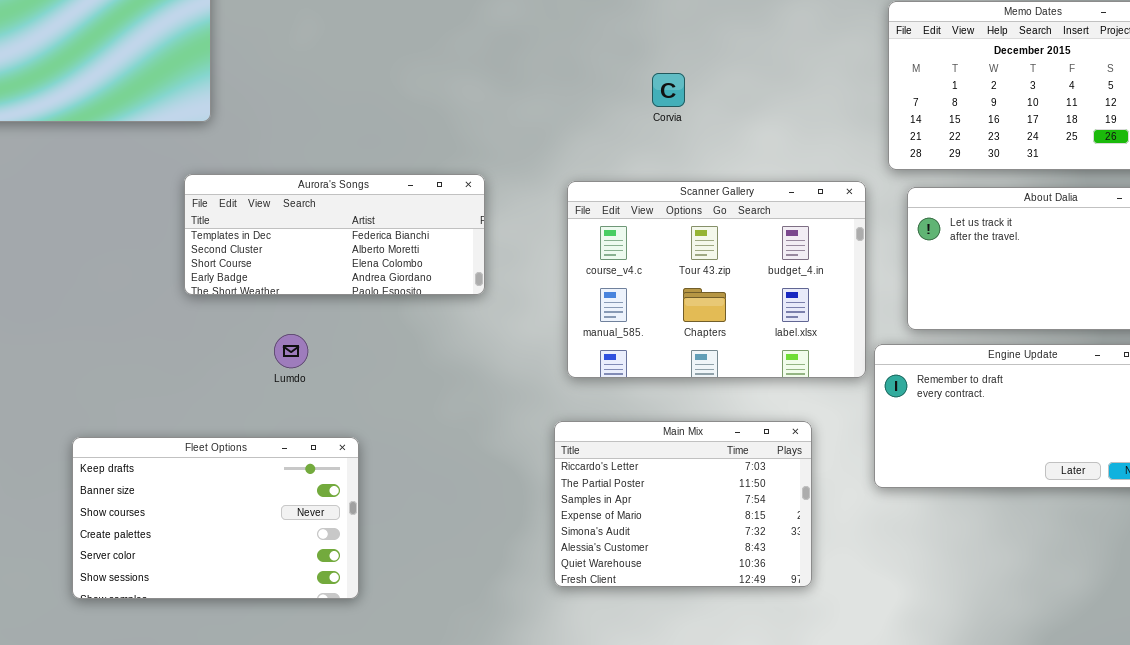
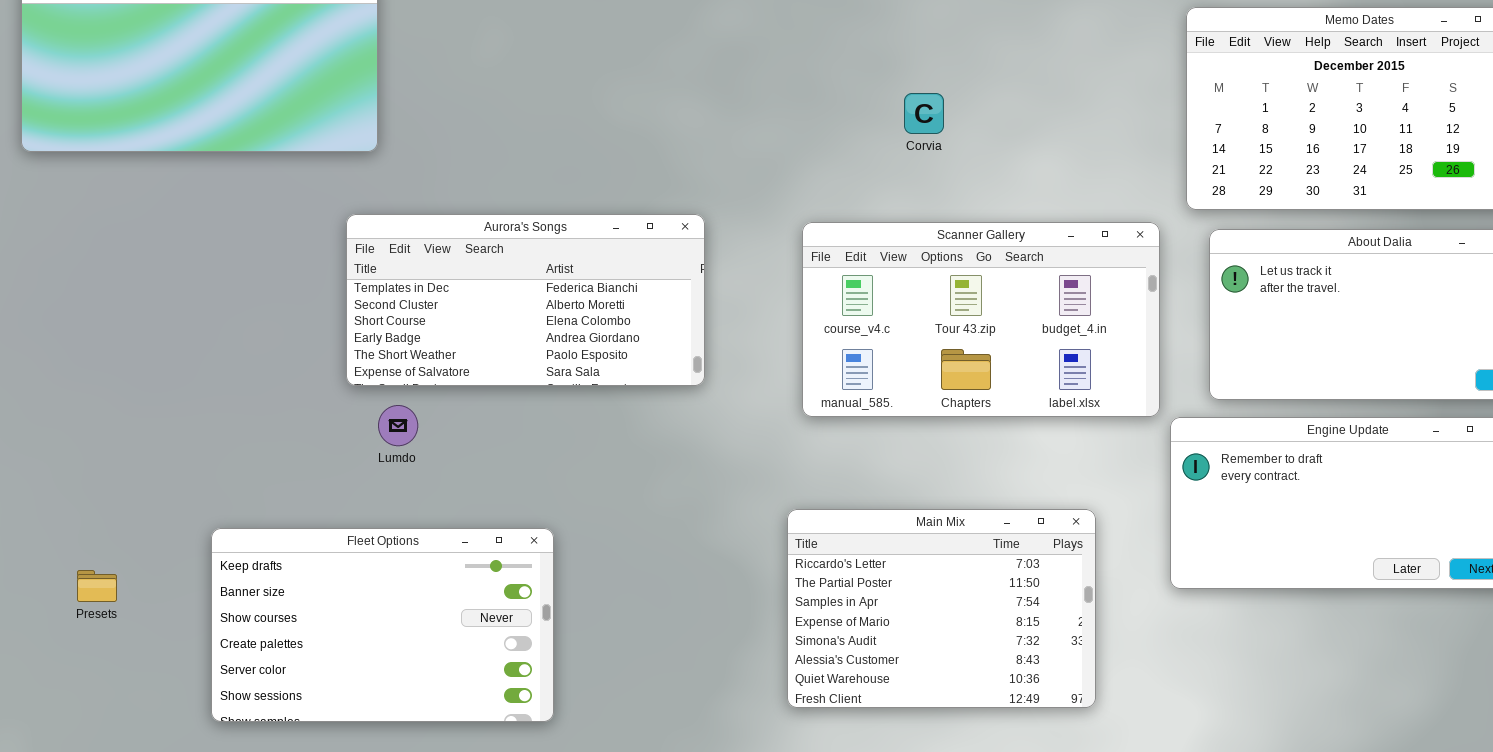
Aurora's Songs: [184,174,485,295] -> [346,214,705,386], resized
Scanner Gallery: [567,181,866,378] -> [802,222,1160,417], resized
Lumdo: [274,334,308,368] -> [378,405,418,446], moved

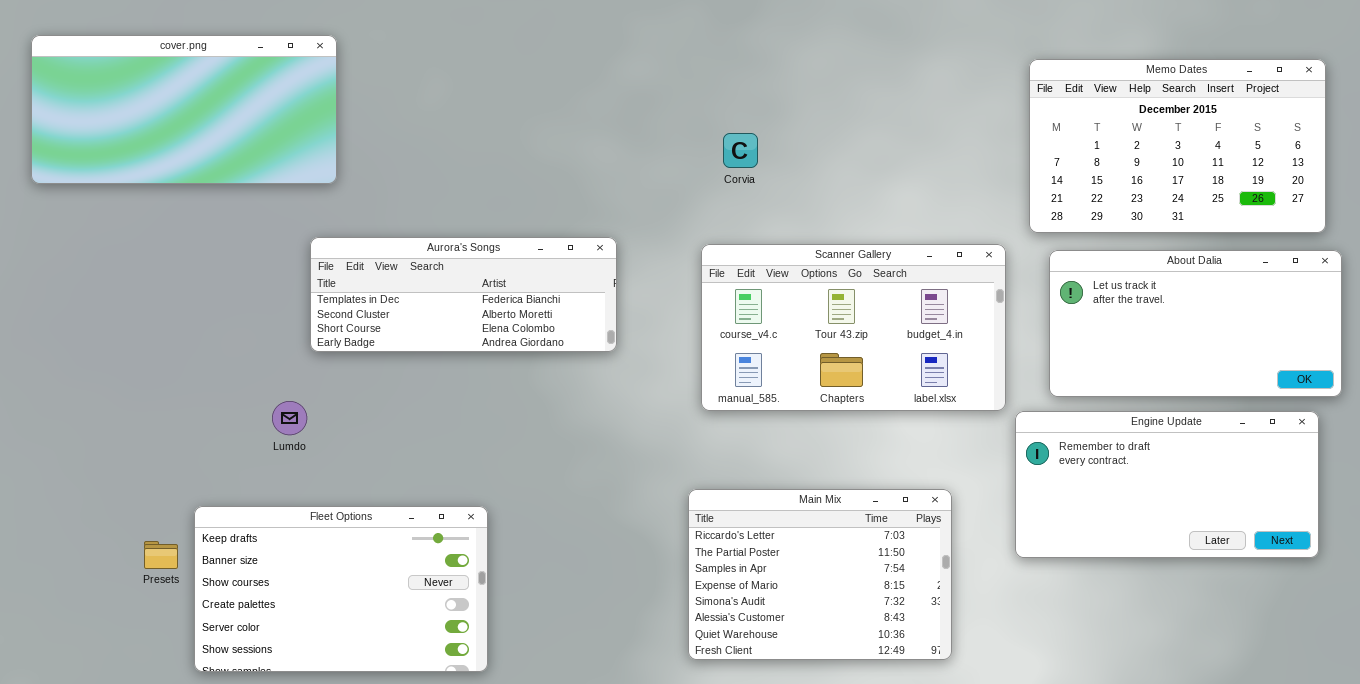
Corvia: [904,93,944,134] -> [723,133,758,168], moved
Aurora's Songs: [346,214,705,386] -> [310,237,617,352], resized
Lumdo: [378,405,418,446] -> [272,401,307,435], moved
Presets: [77,570,117,602] -> [144,541,178,569], moved

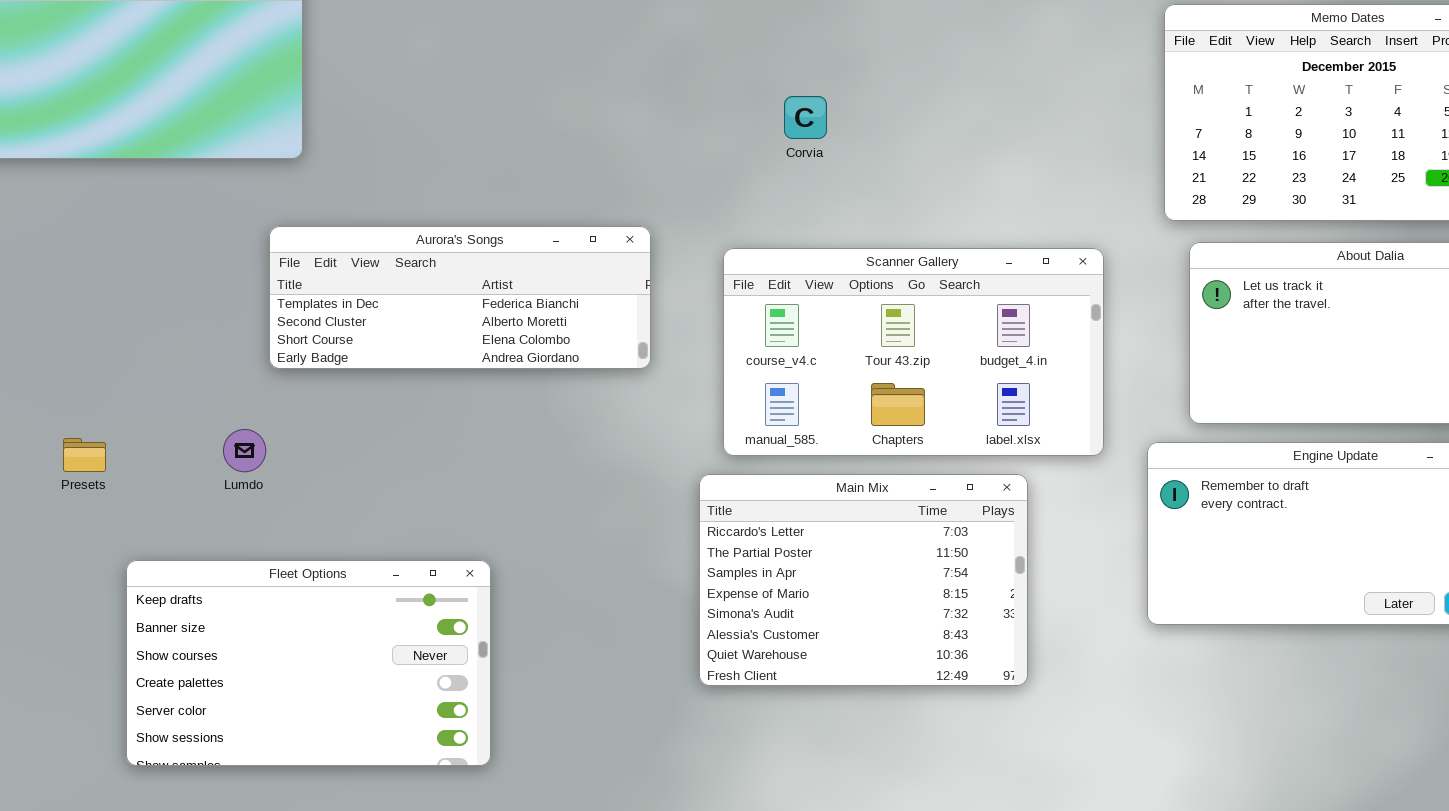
Scanner Gallery: [701,244,1006,411] -> [723,248,1104,456], moved
Main Mix: [688,489,952,660] -> [699,474,1028,686], moved
Presets: [144,541,178,569] -> [63,438,106,472], moved

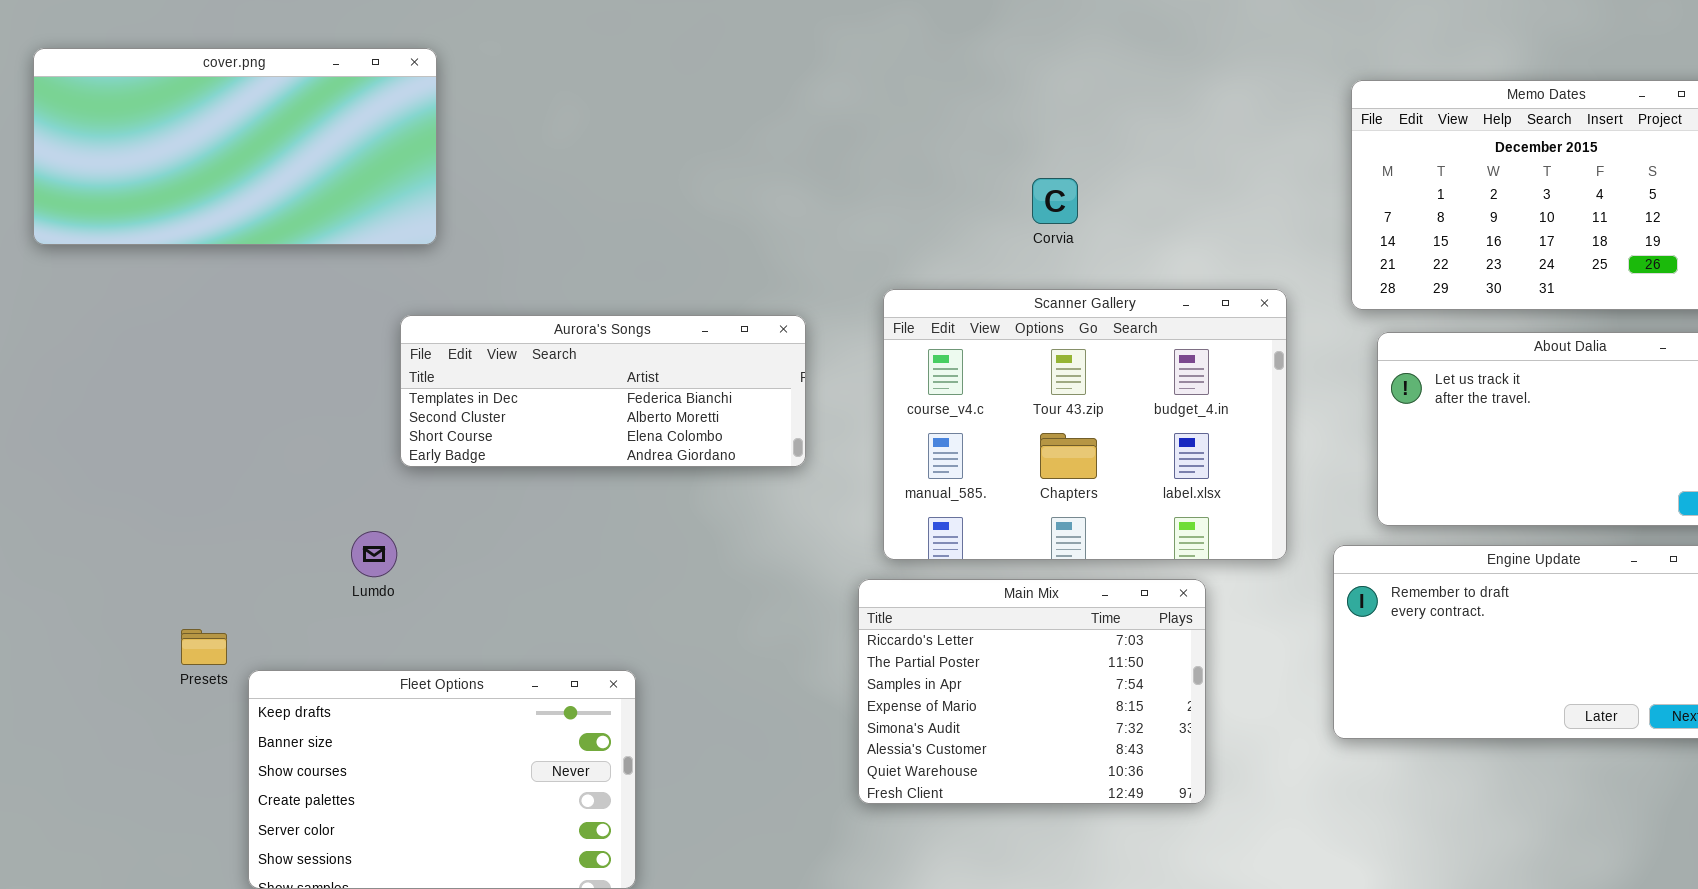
Corvia: [784,96,827,139] -> [1032,178,1078,224], moved
Scanner Gallery: [723,248,1104,456] -> [883,289,1287,560], resized
Presets: [63,438,106,472] -> [181,629,227,665], moved

